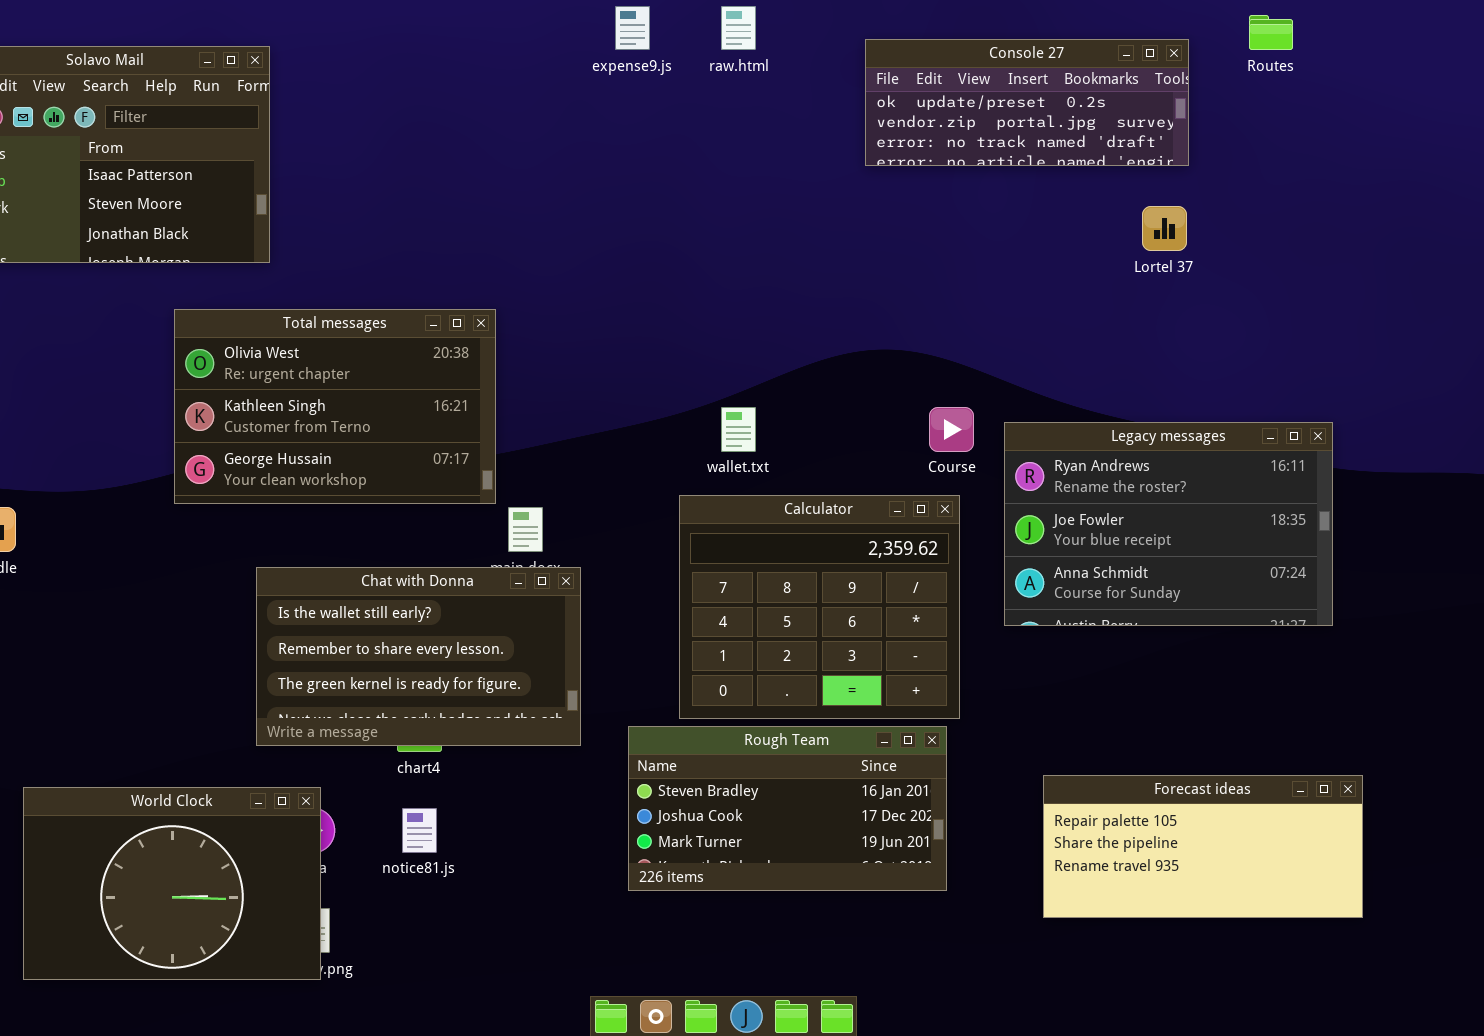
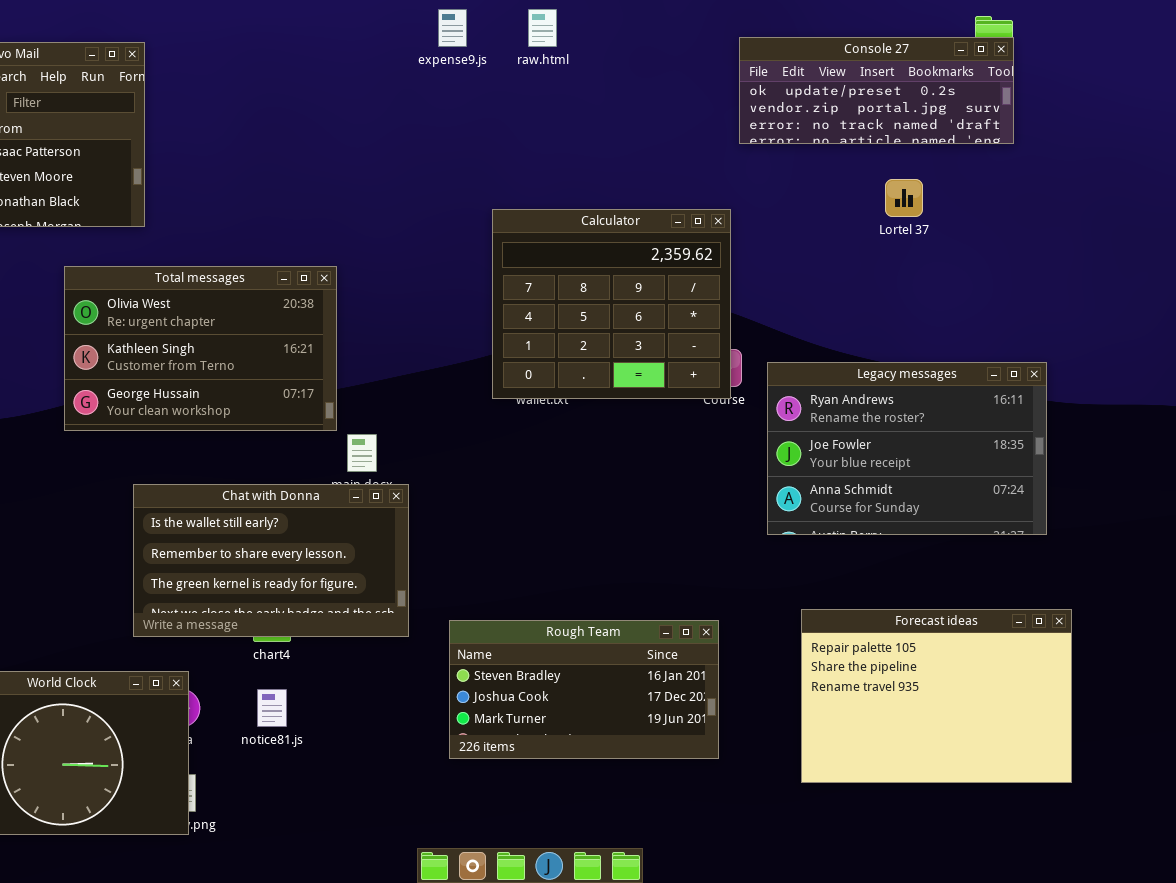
Console 27: [865,39,1189,166] -> [739,37,1014,144], moved
Calculator: [679,495,960,719] -> [492,209,731,399], moved
Forecast ideas: [1043,775,1363,918] -> [801,609,1072,783], resized

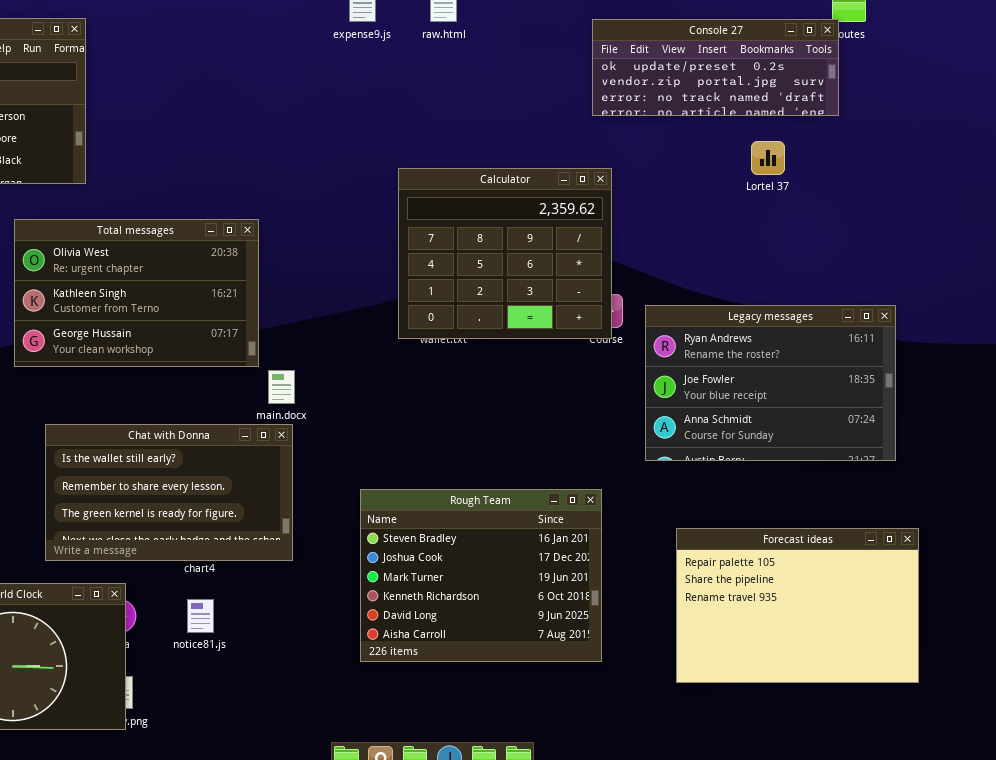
Console 27: [739,37,1014,144] -> [592,19,839,116], moved
Chat with Donna: [133,484,409,637] -> [45,424,293,561], moved
Rough Team: [449,620,719,759] -> [360,489,602,662], resized

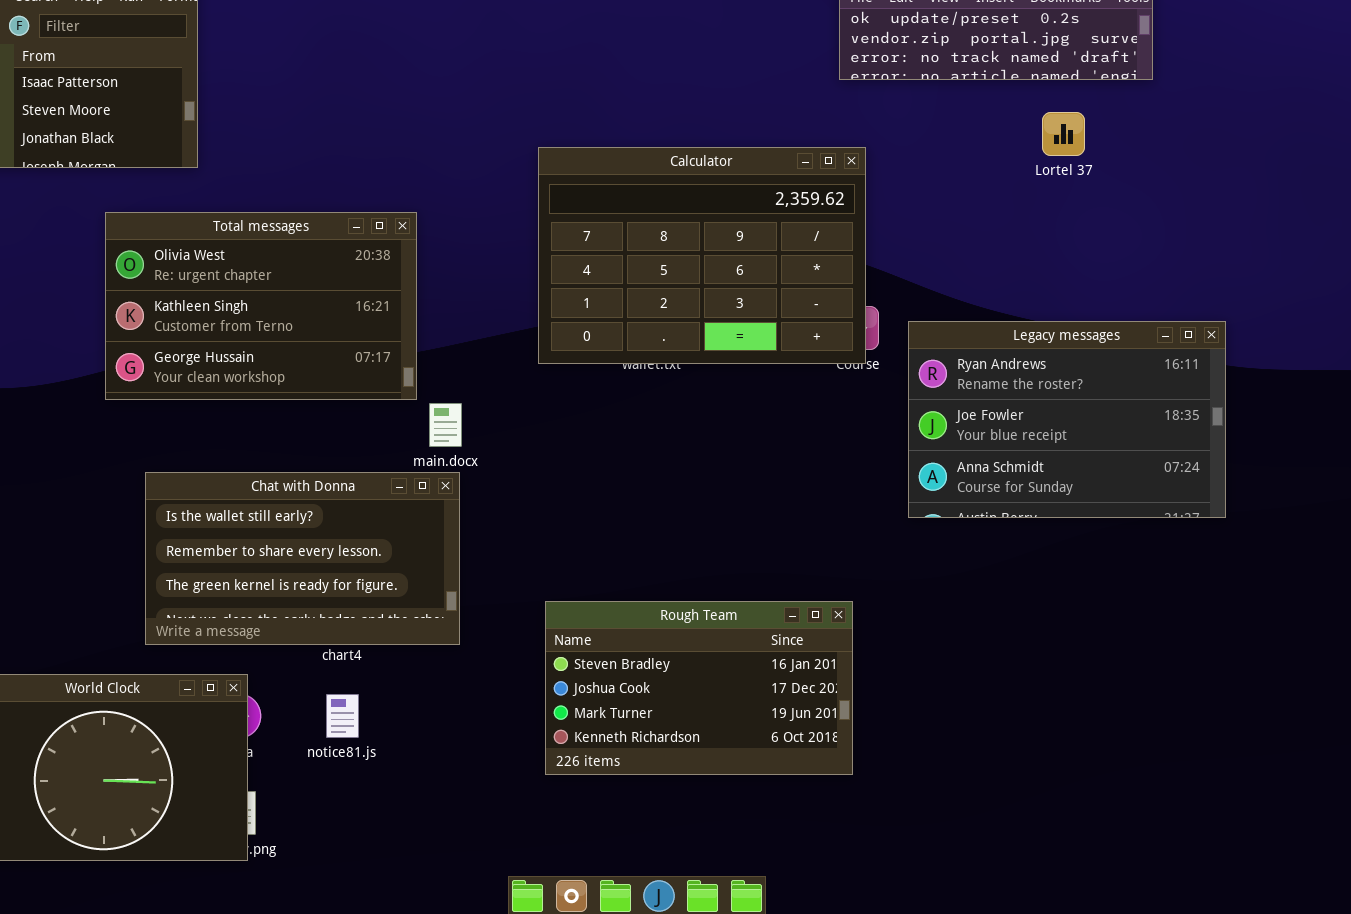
Calculator: [398,168,612,339] -> [538,147,866,364], resized
Rough Team: [360,489,602,662] -> [545,601,853,775], resized
Forecast ideas: [676,528,919,683] -> none, closed

